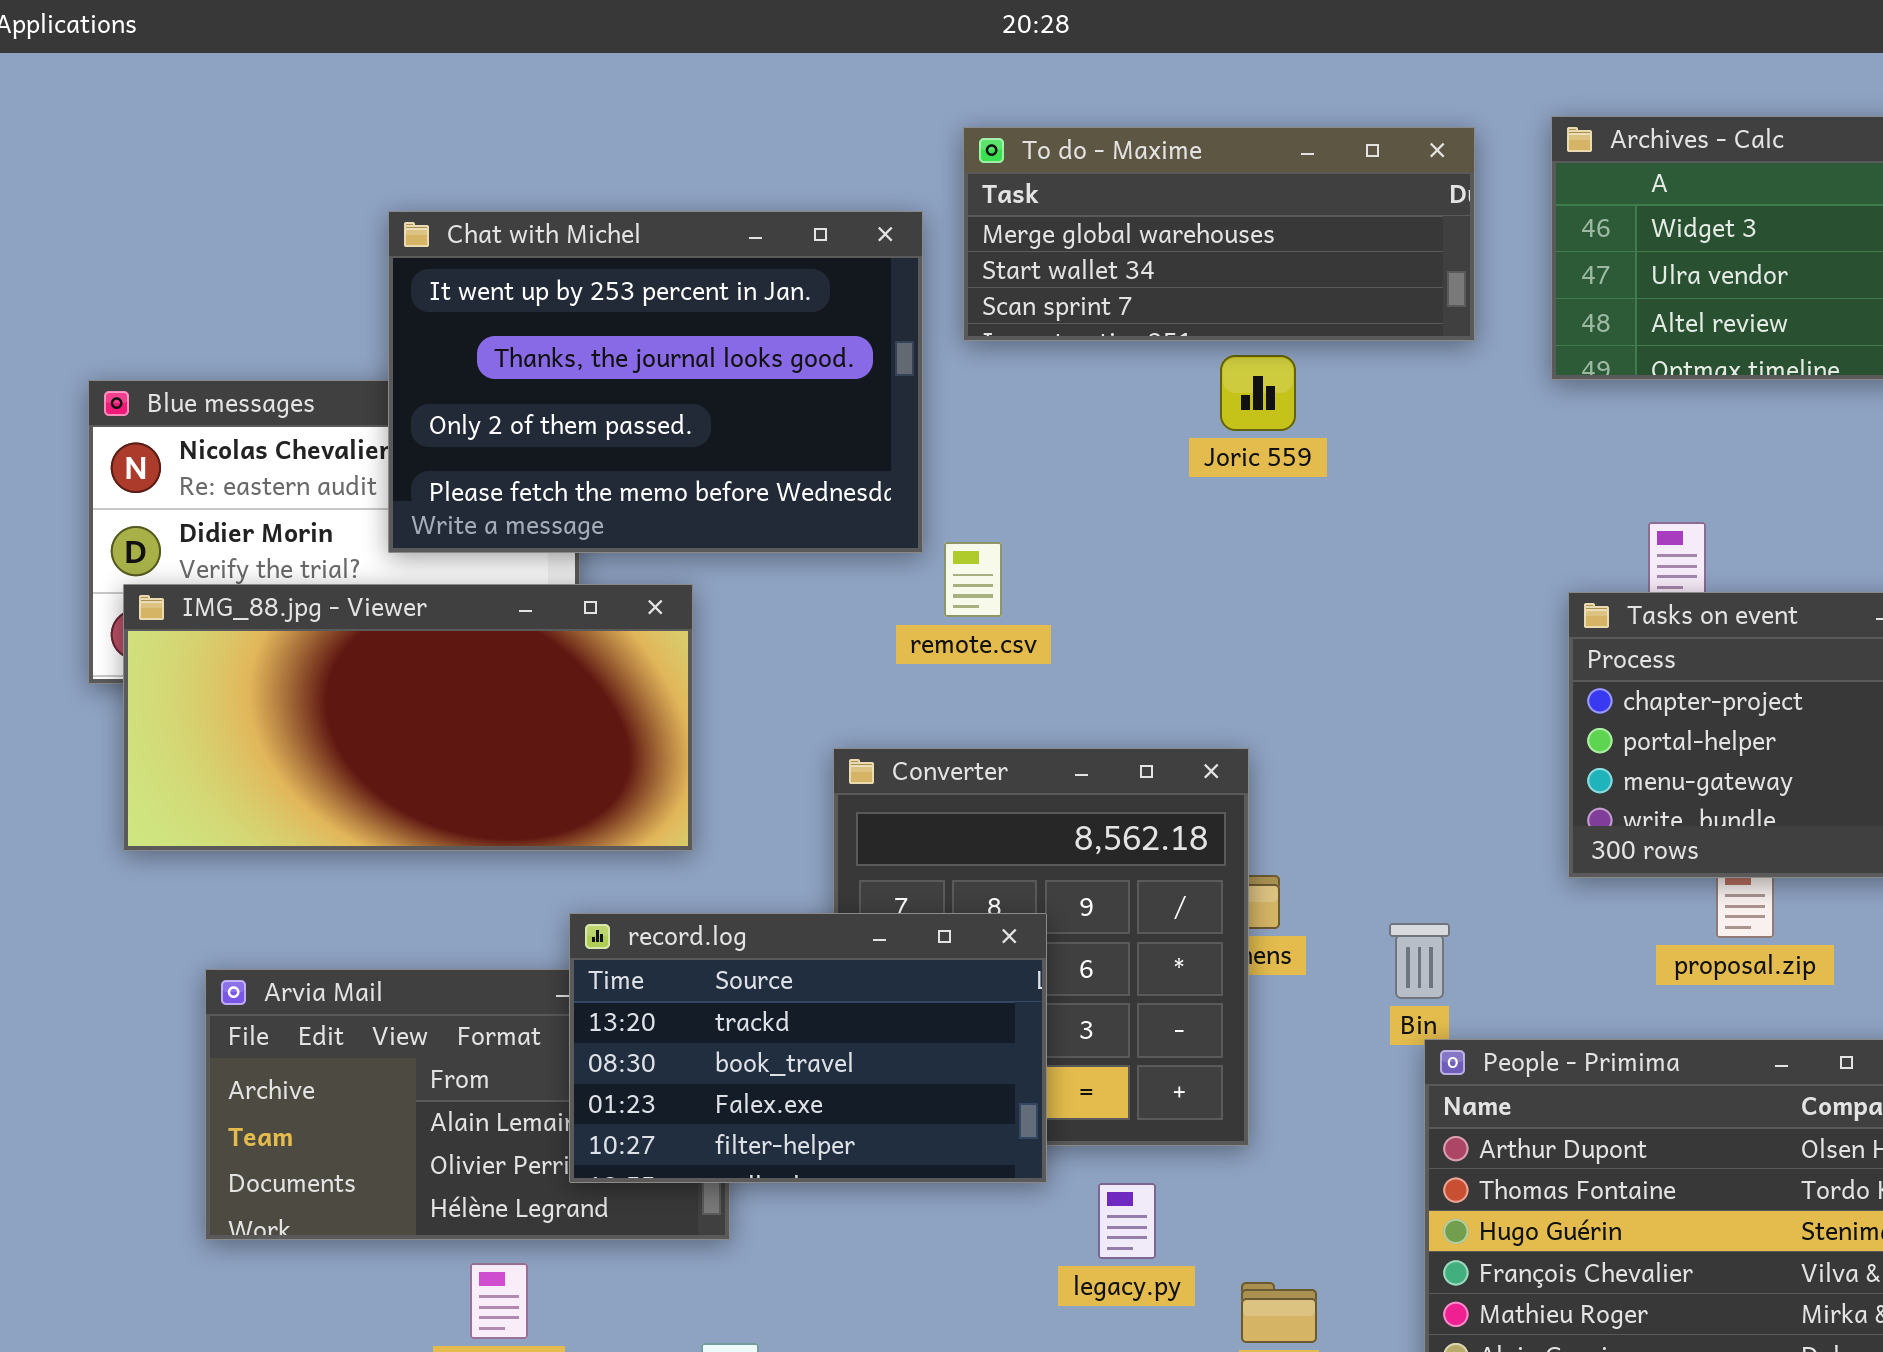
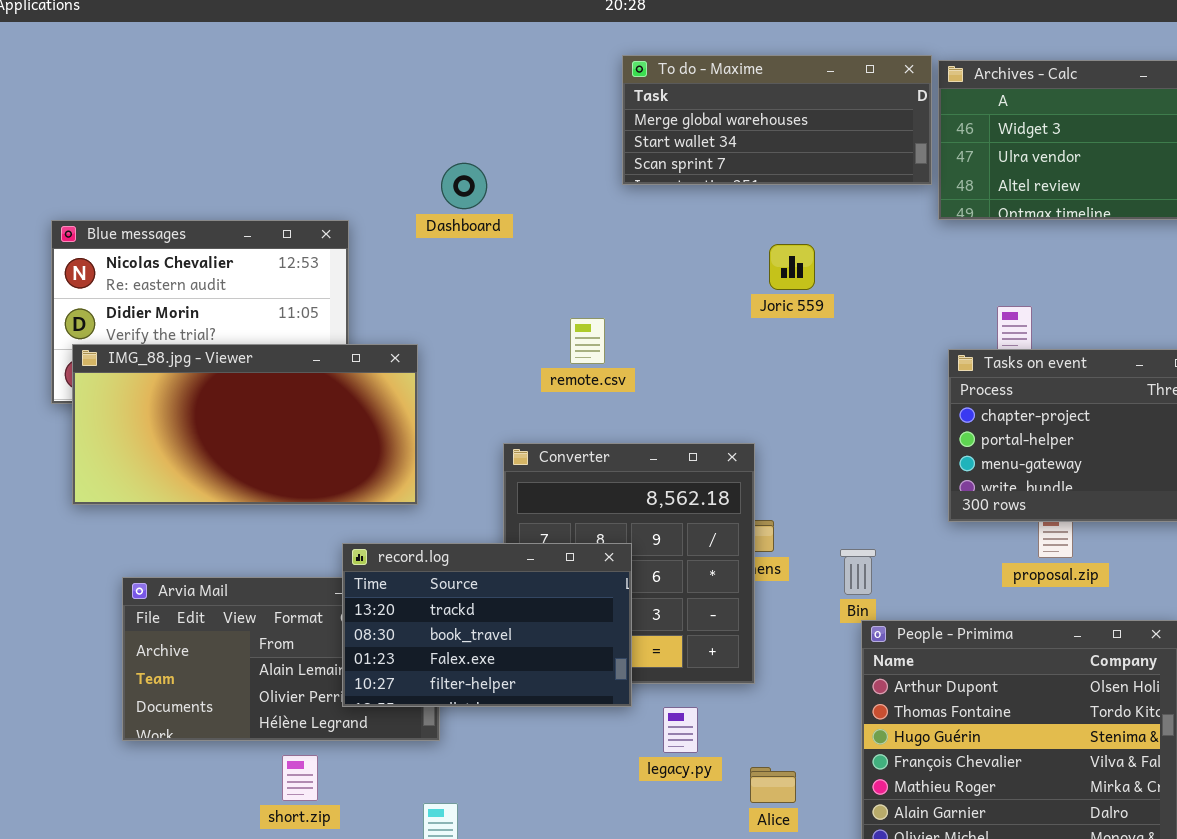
To do - Maxime: [963,127,1475,341] -> [622,55,932,185], moved
Chat with Michel: [388,211,923,553] -> none, closed
Joric 559: [1220,355,1296,431] -> [769,244,815,290], moved

